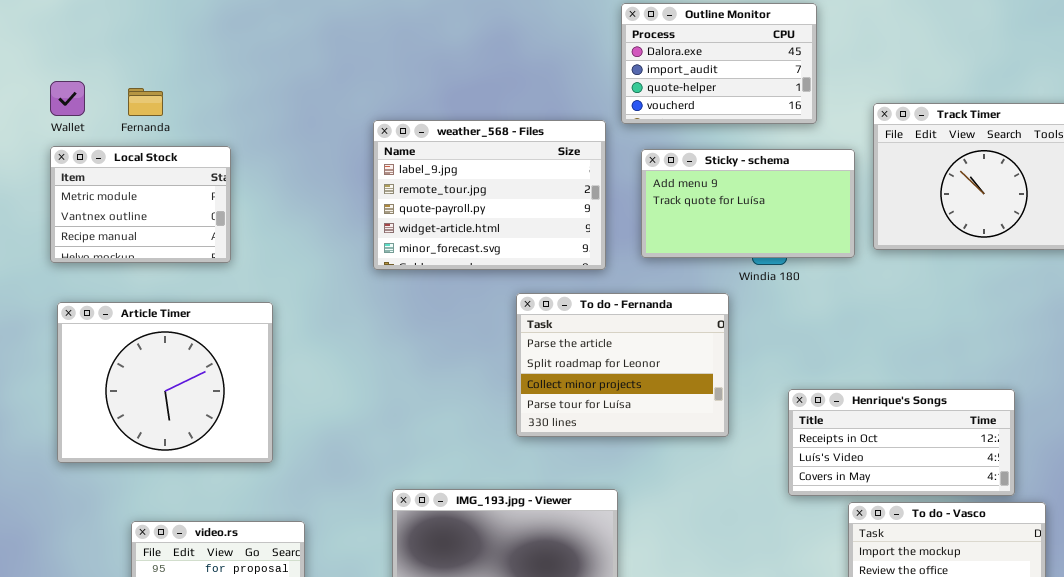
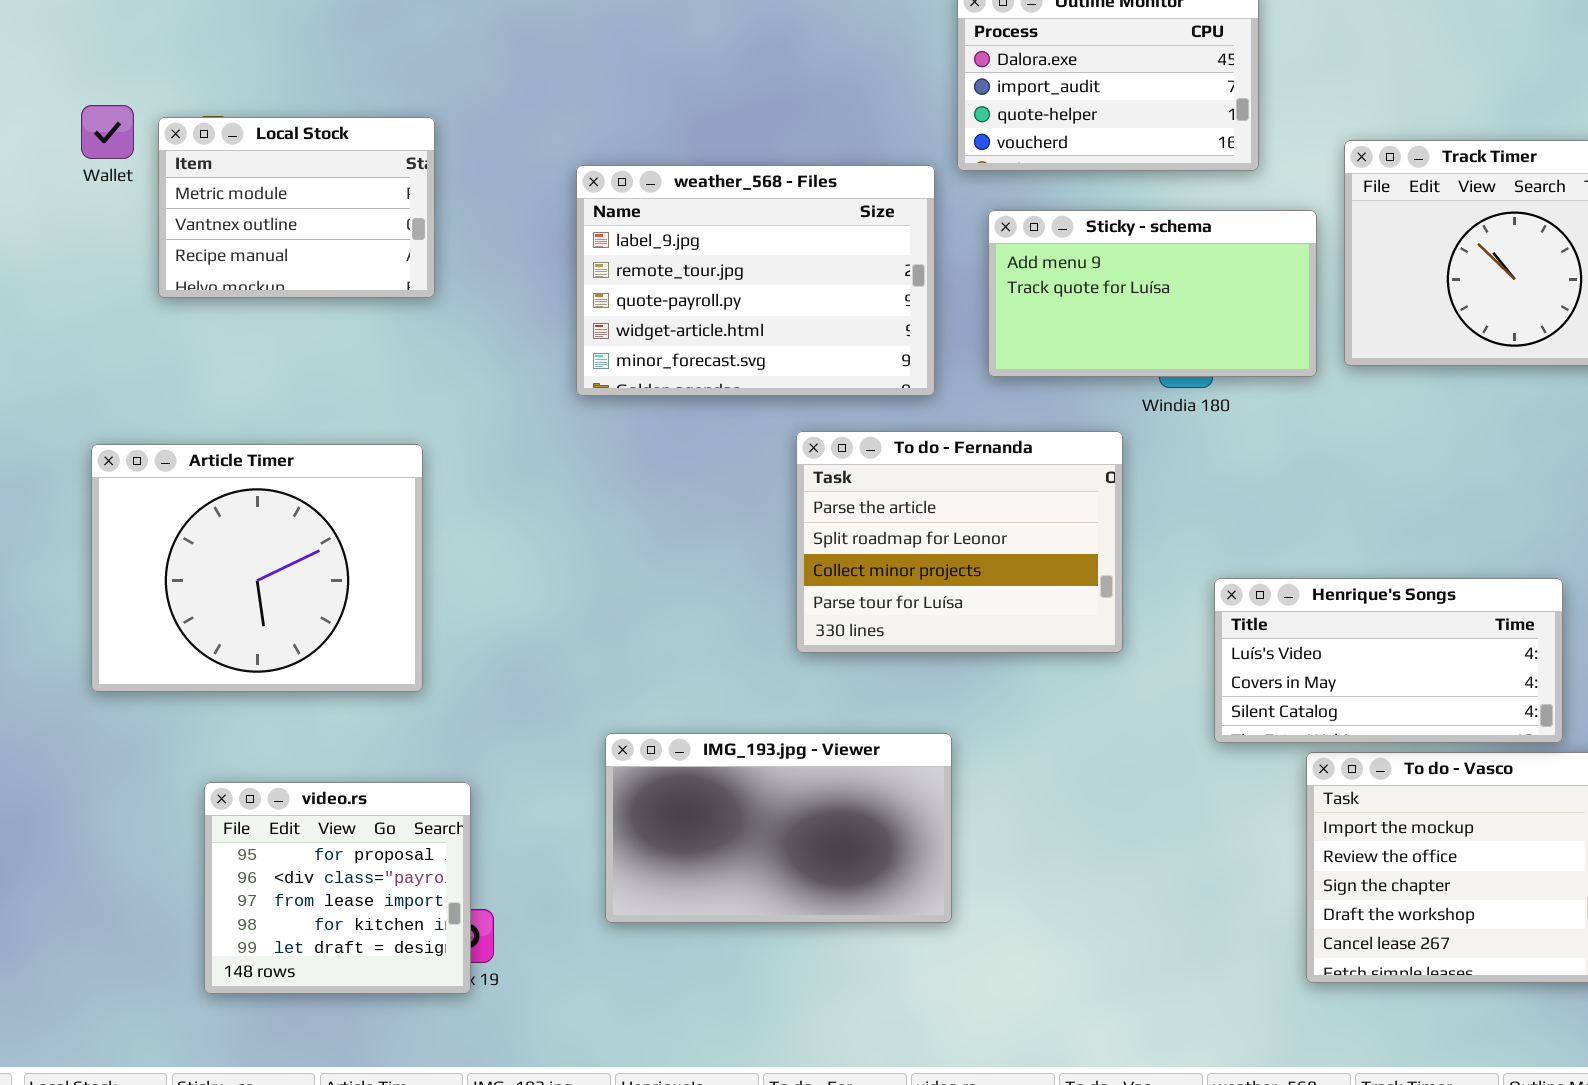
Local Stock: [50,146,231,263] -> [158,117,435,298], moved
Henrique's Songs: [788,389,1015,496] -> [1214,578,1563,743], scrolled down 1 row

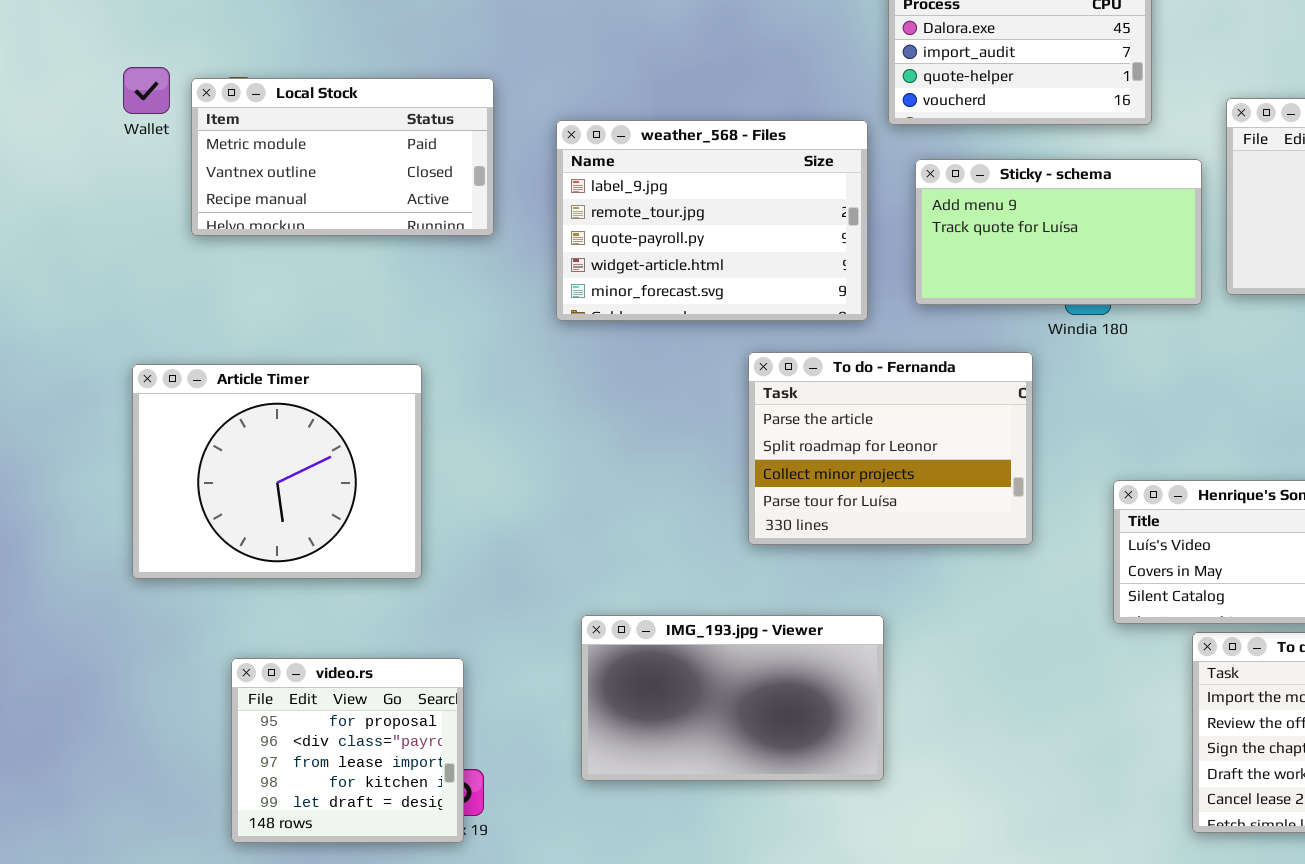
Local Stock: [158,117,435,298] -> [191,78,494,236], resized

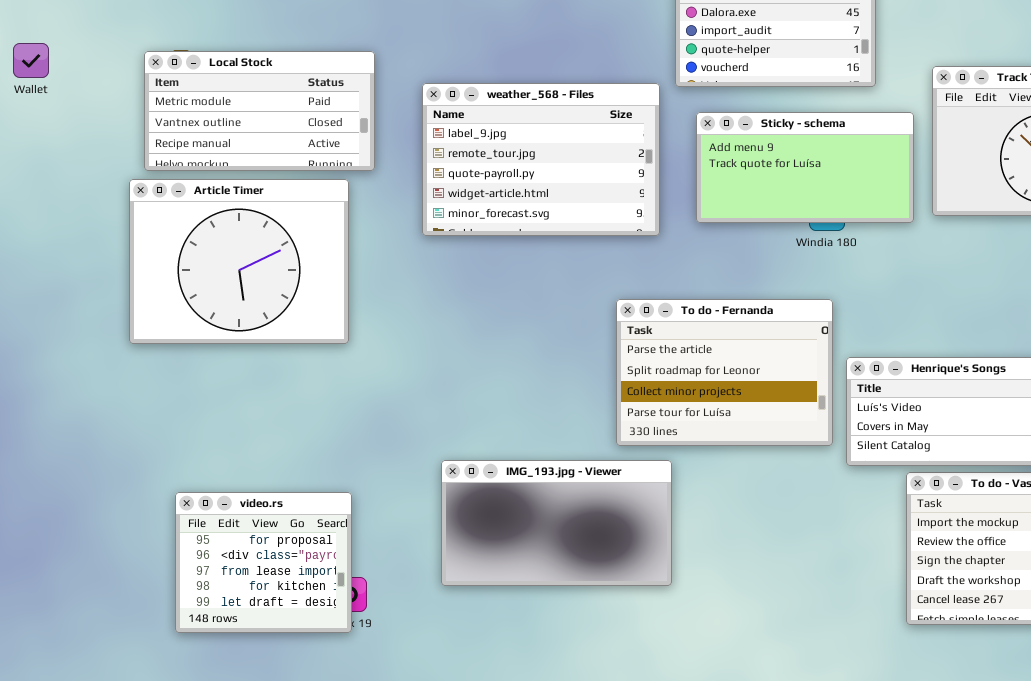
Wallet: [123,67,170,114] -> [13,43,49,78], moved
To do - Fernanda: [748,352,1033,545] -> [616,299,833,446], moved
Article Timer: [132,364,422,579] -> [129,179,349,344], moved

